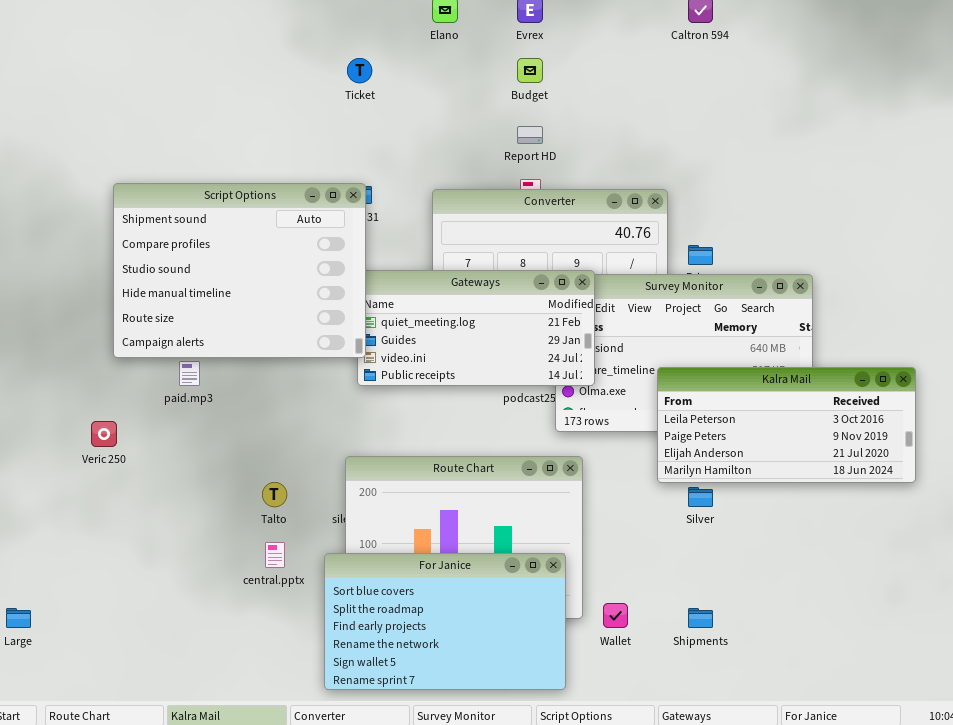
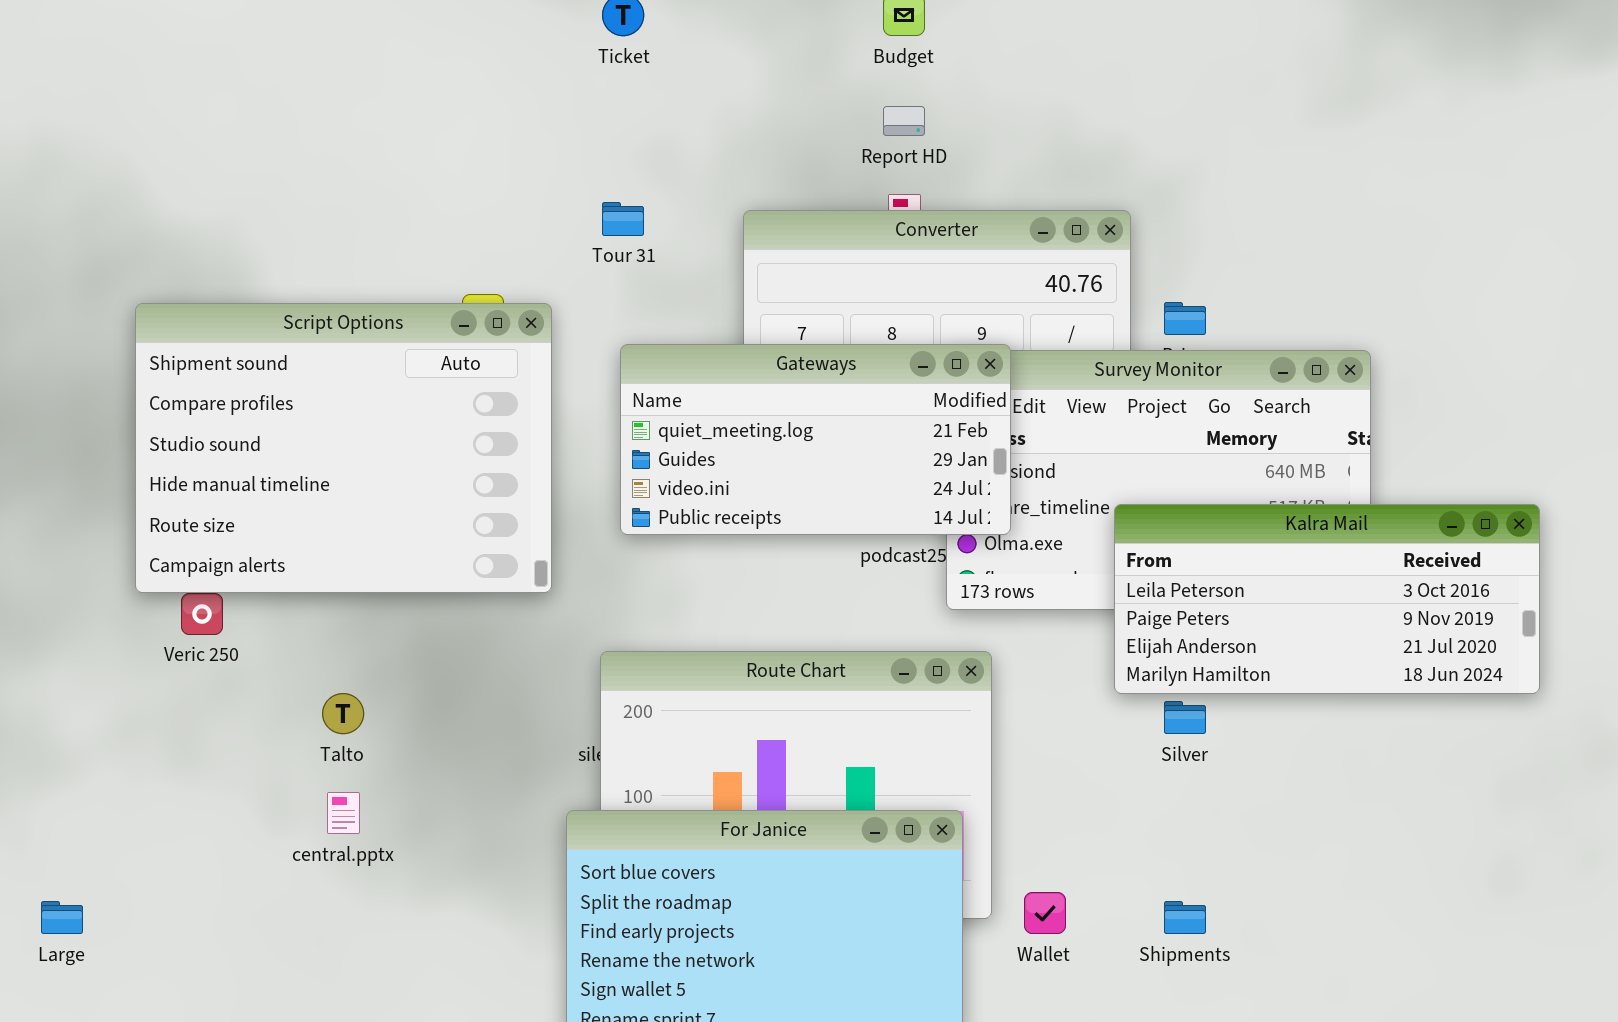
Script Options: [113,183,366,358] -> [135,303,552,593], moved
Talto: [262,482,287,507] -> [322,693,364,734], moved
central.pptx: [265,542,285,568] -> [327,792,360,834], moved

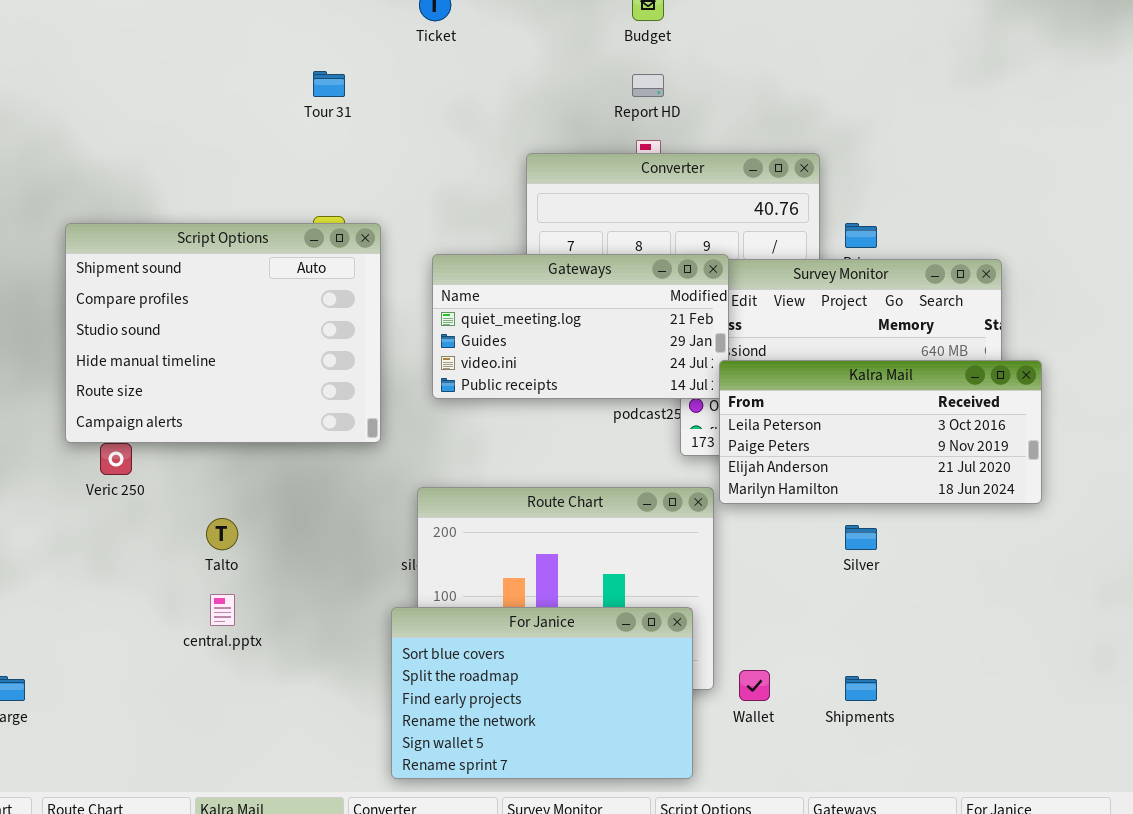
Tour 31: [602,202,644,236] -> [313,71,345,97], moved
Kalra Mail: [1114,504,1540,694] -> [719,360,1042,504], moved

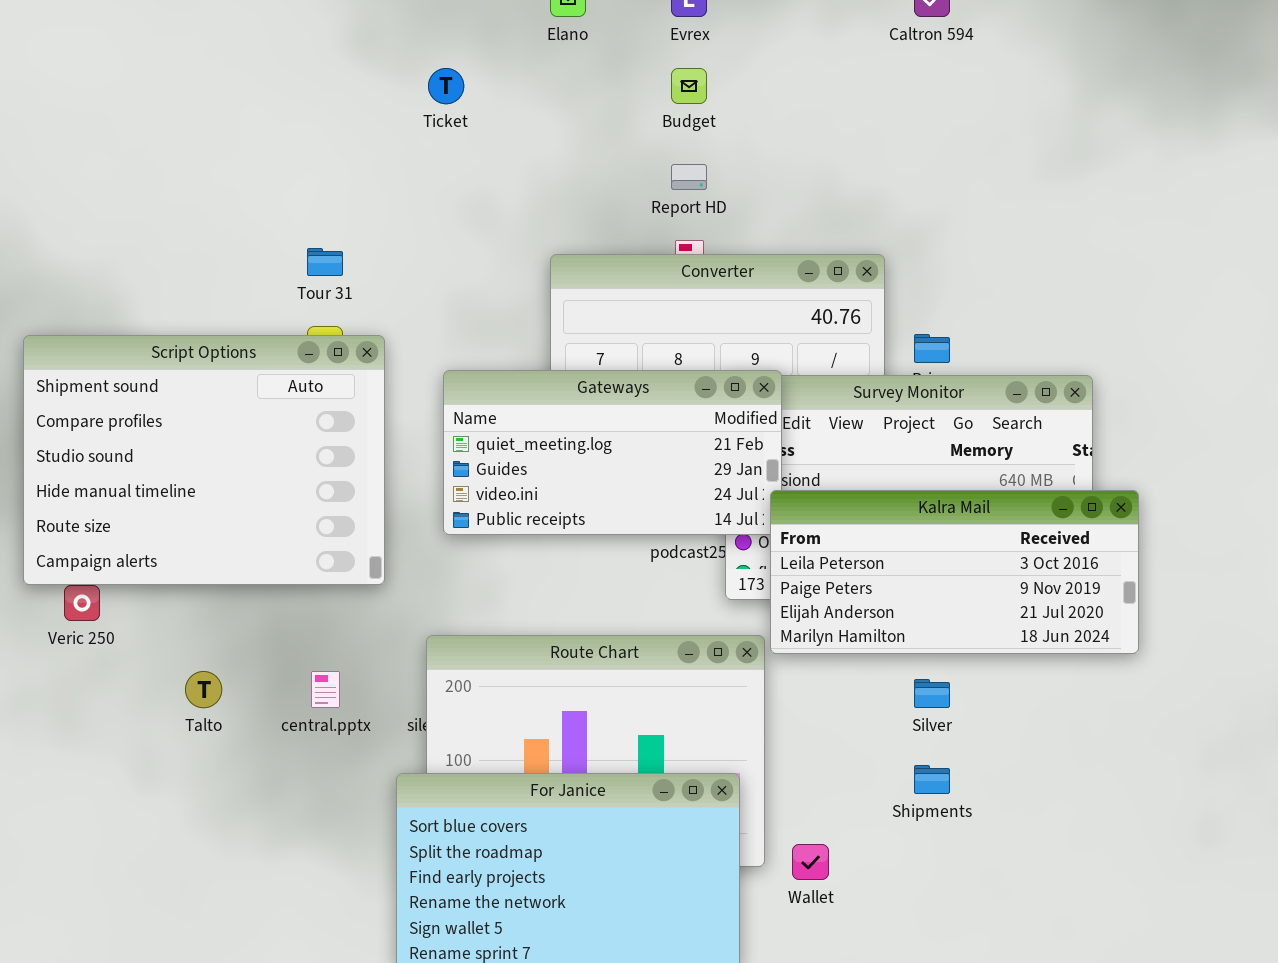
Tour 31: [313,71,345,97] -> [307,248,343,276], moved
central.pptx: [210,594,235,626] -> [311,671,340,708], moved
Shipments: [845,676,877,701] -> [914,765,950,794], moved

